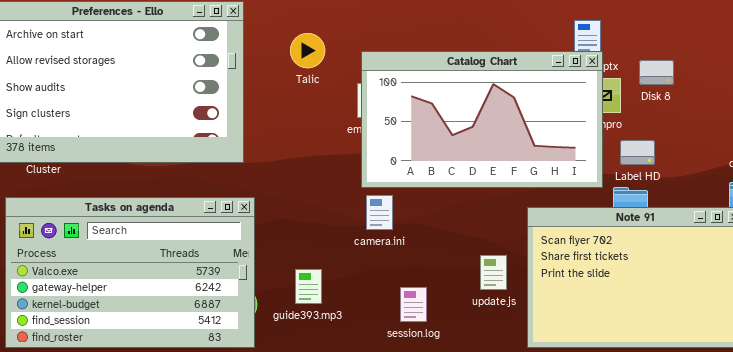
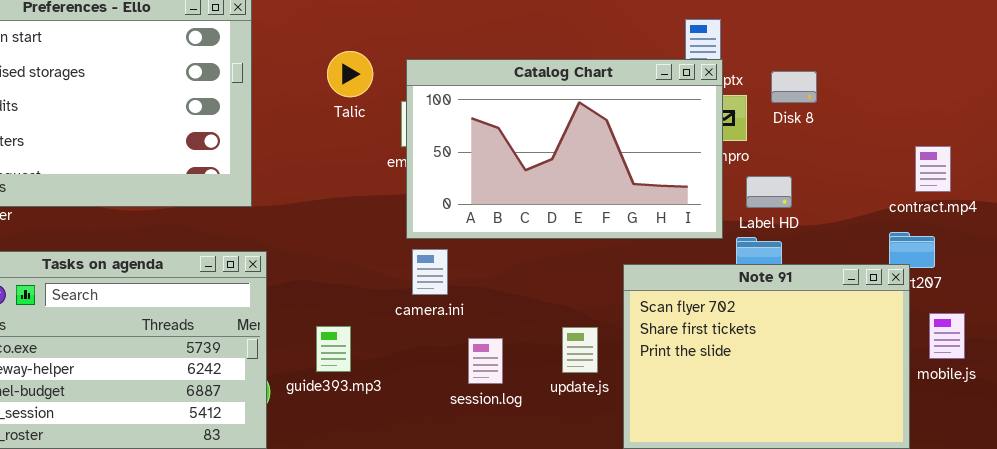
Talic: [290,33,325,68] -> [327,51,373,97], moved
guide393.mp3: [295,269,322,304] -> [316,326,351,372], moved
session.log: [400,287,427,322] -> [468,338,503,384], moved

